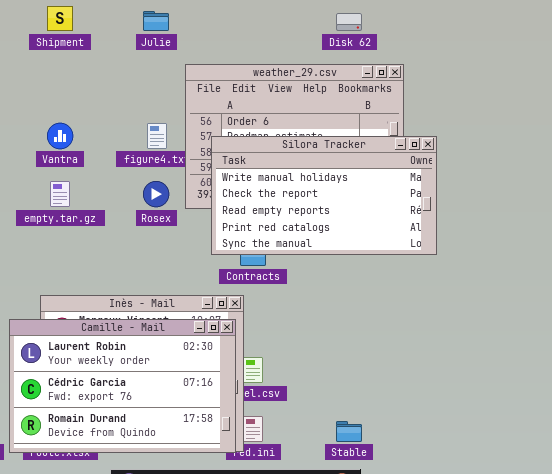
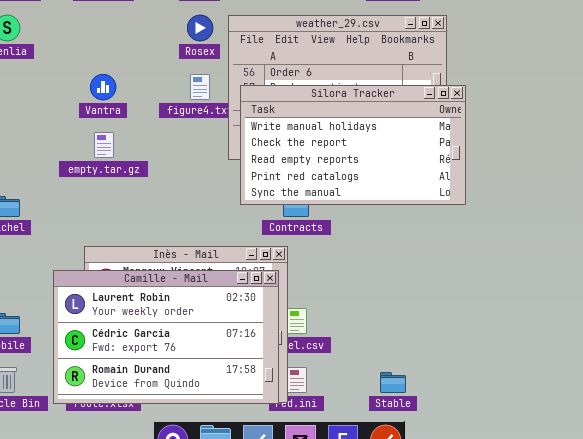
Silora Tracker: [211,136,437,255] -> [240,85,466,205], moved
Rosex: [143,181,169,207] -> [187,15,213,41], moved

